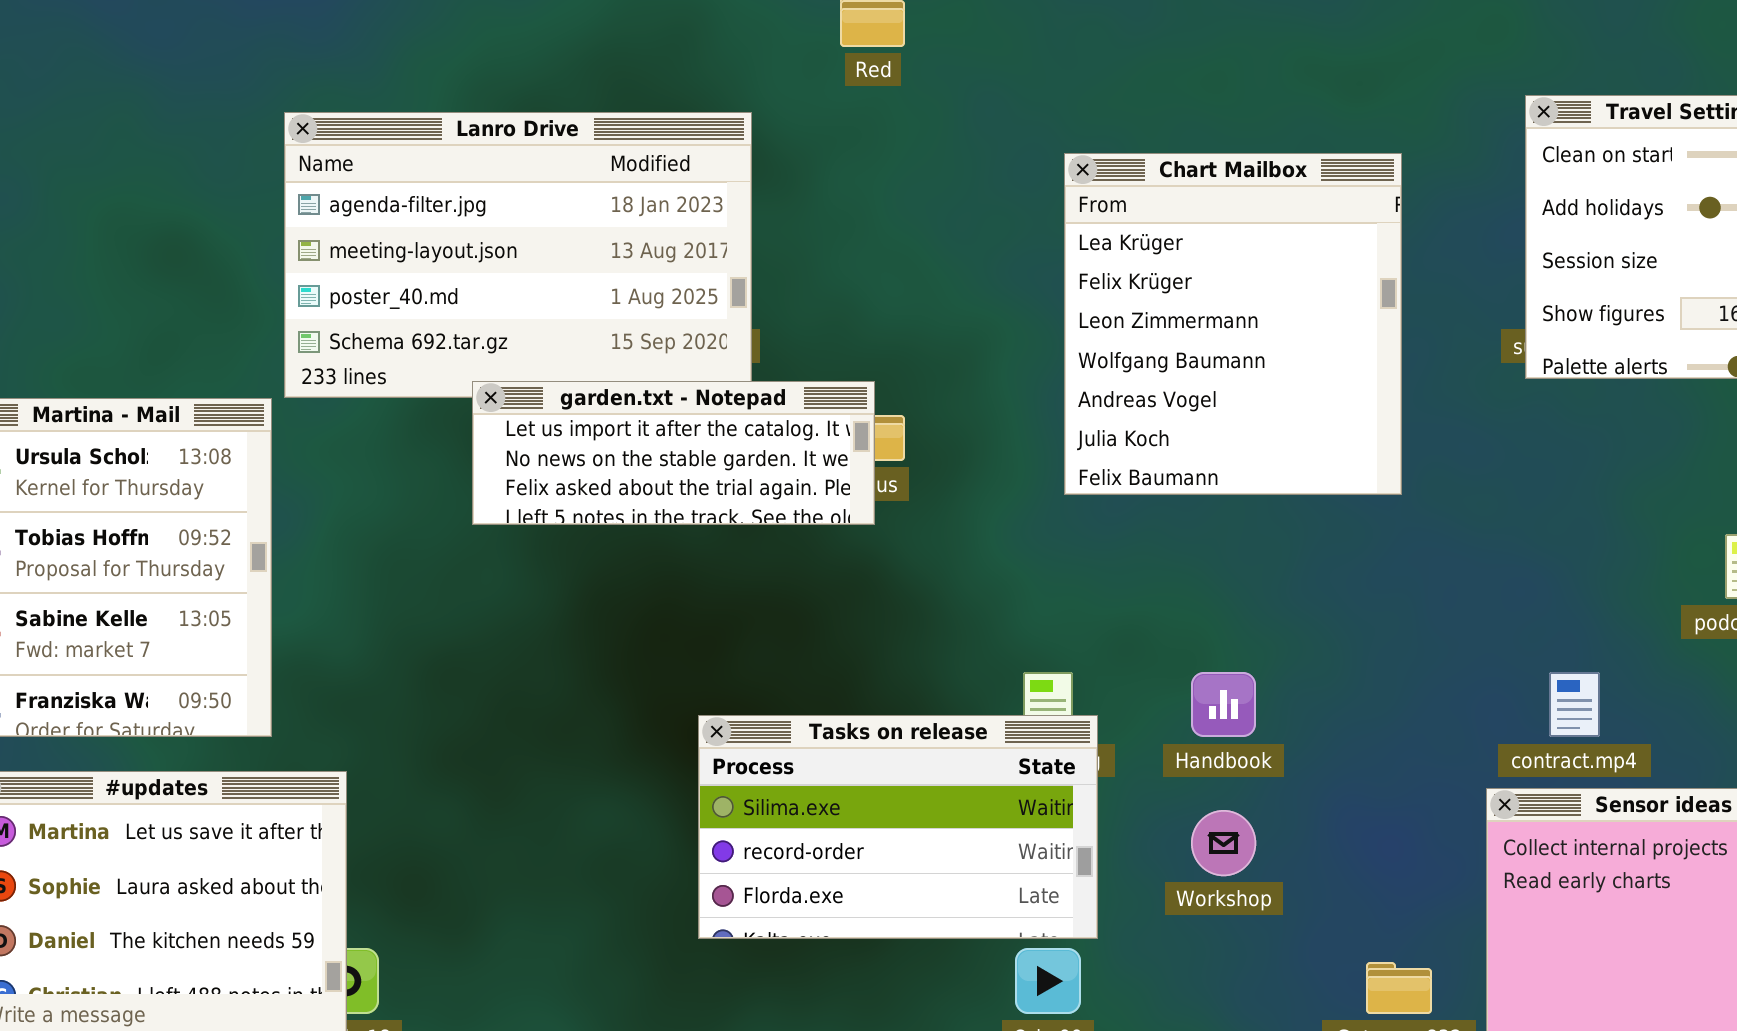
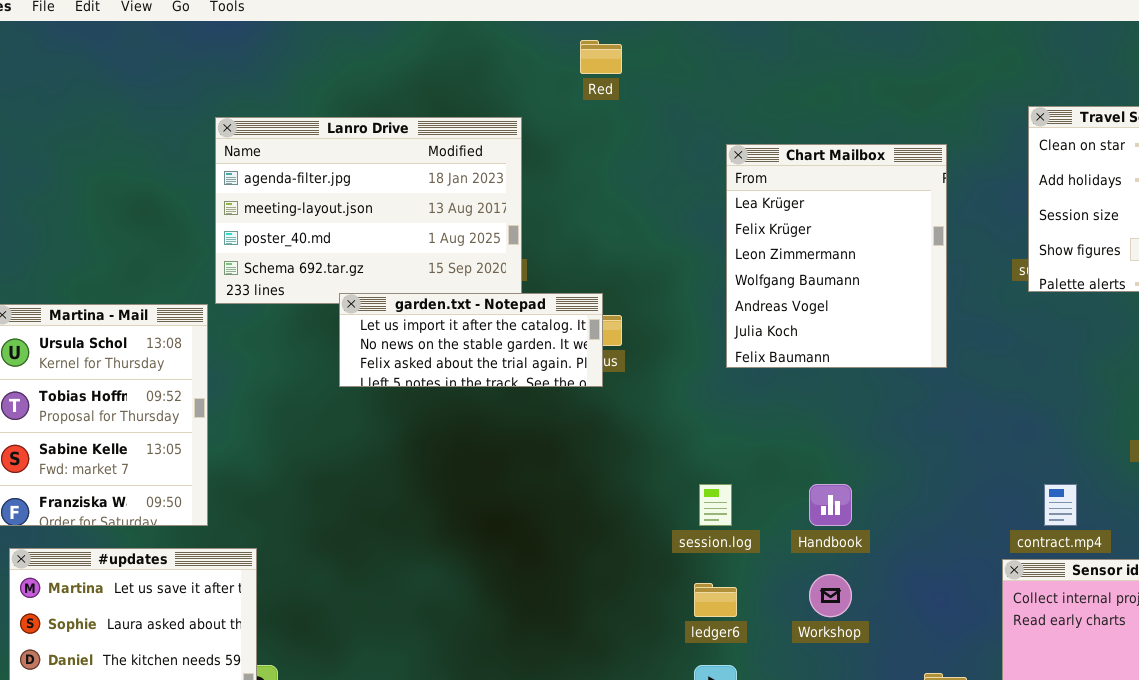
Tasks on release: [698,715,1098,939] -> none, closed

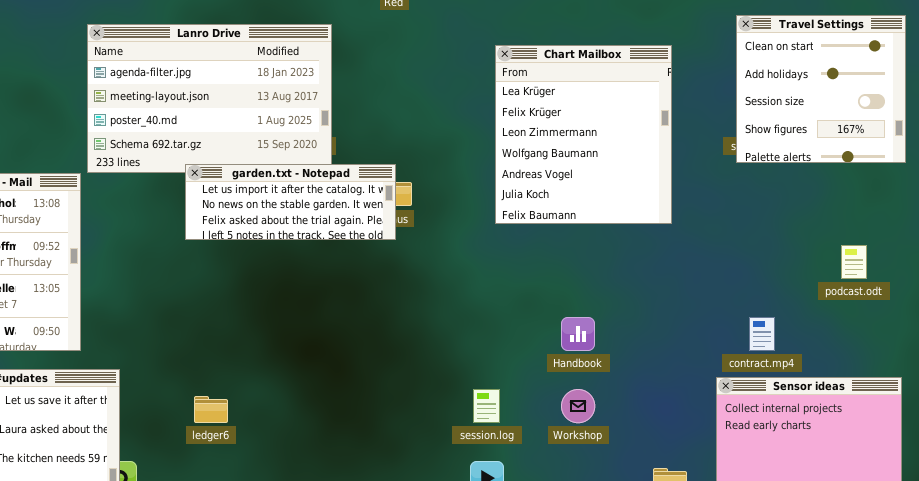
session.log: [699,484,732,526] -> [473,389,500,423], moved
ledger6: [694,583,737,617] -> [194,396,228,423], moved

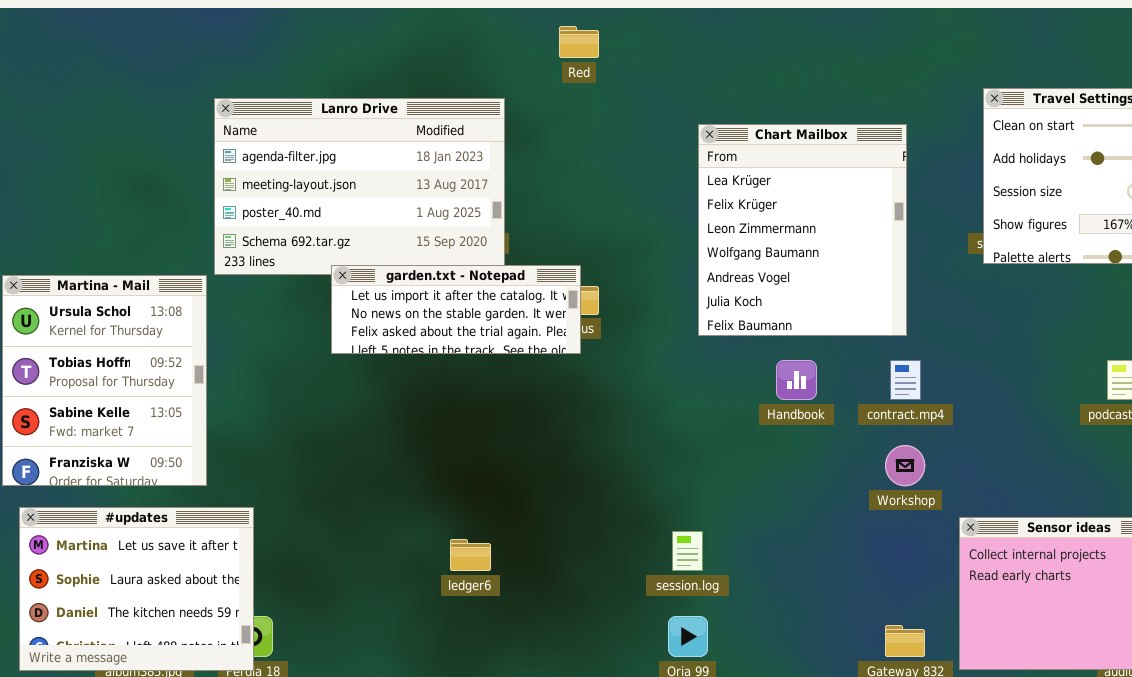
Handbook: [561,317,595,351] -> [776,360,817,400], moved
contract.mp4: [749,317,775,351] -> [890,360,921,400], moved
Workshop: [561,389,595,423] -> [885,445,925,486], moved
ledger6: [194,396,228,423] -> [450,539,491,571], moved

